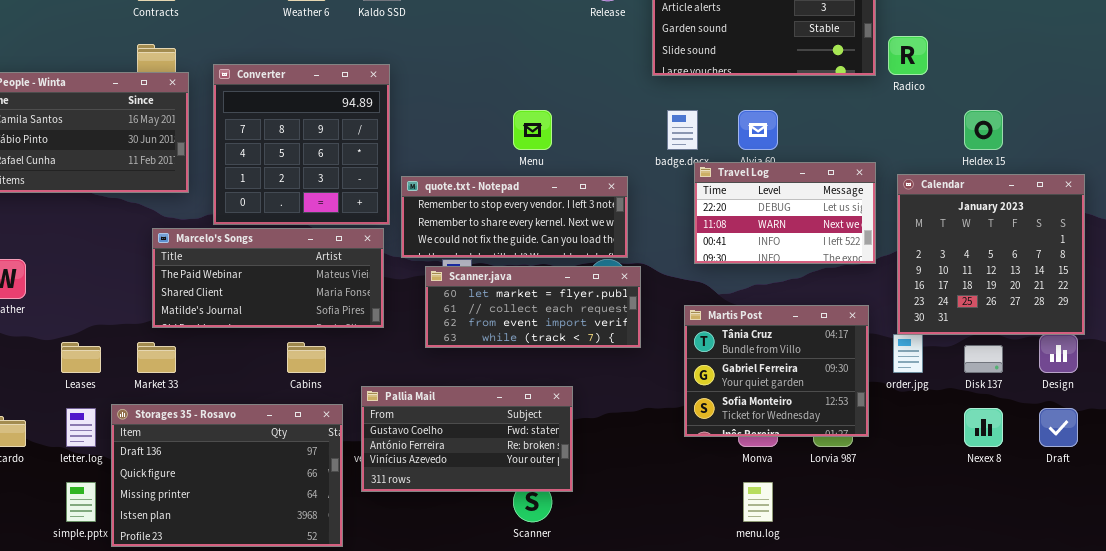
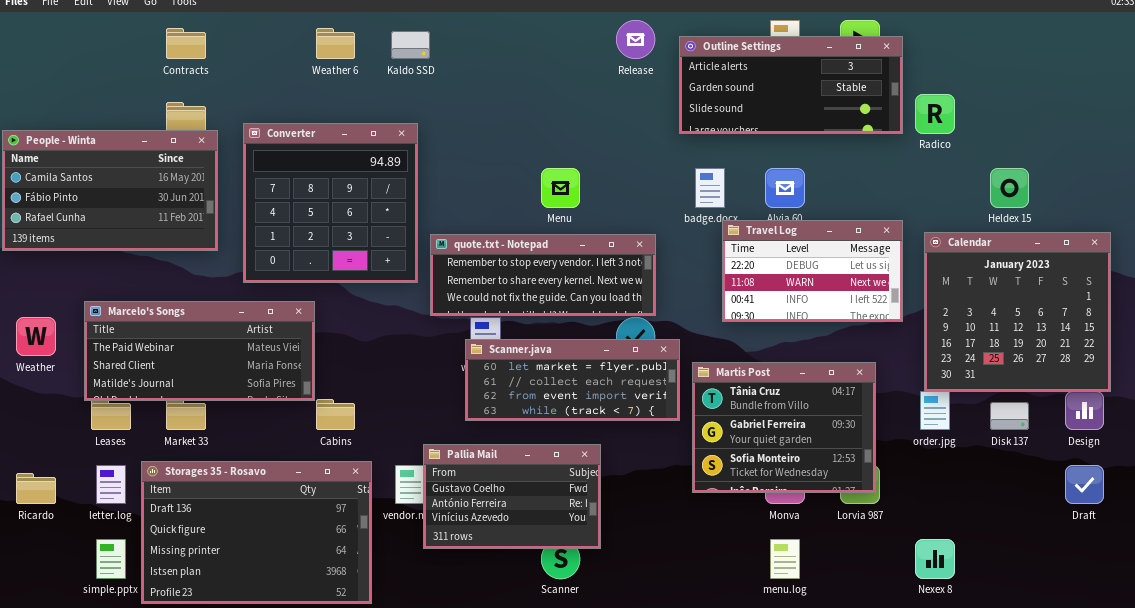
Marcelo's Songs: [152,228,384,328] -> [84,301,315,401], moved
Scanner.java: [425,266,641,348] -> [465,339,680,421], moved
Martis Post: [684,305,869,437] -> [692,362,876,493], moved
Pallia Mail: [361,386,573,492] -> [423,444,601,549], resized
Nexex 8: [964,408,1003,447] -> [915,539,955,579], moved

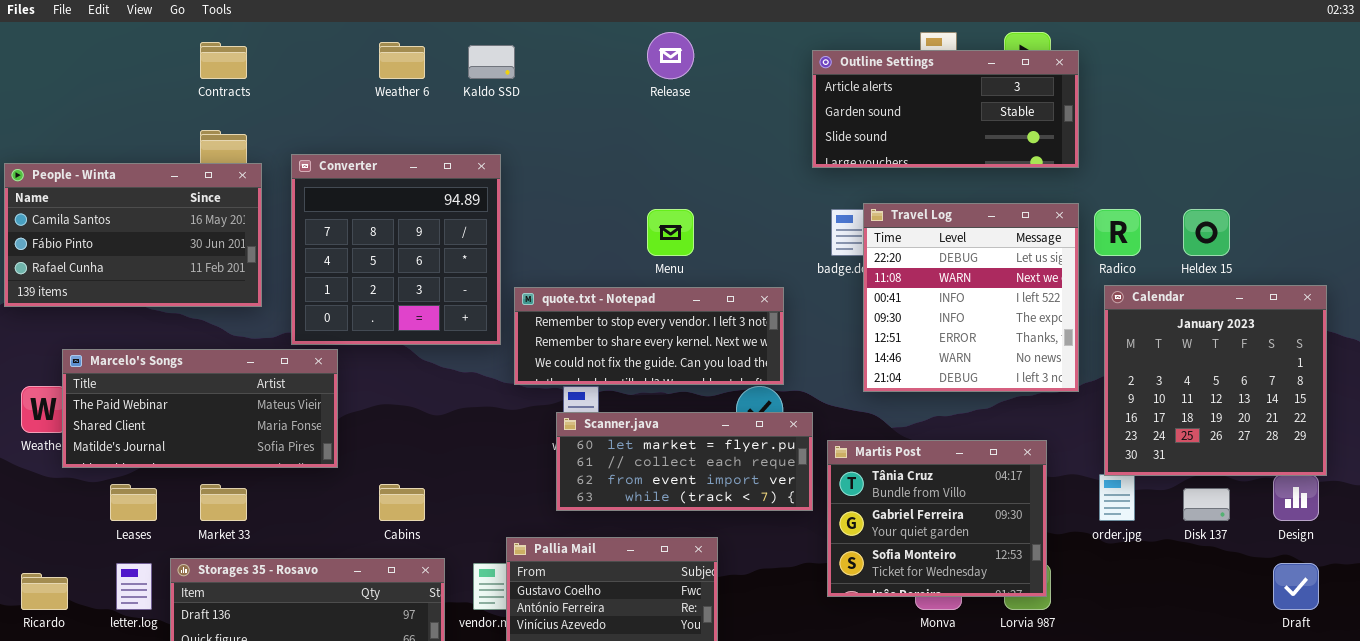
Release: [616,20,655,59] -> [647,32,694,79], moved
Radico: [915,94,955,134] -> [1094,209,1141,256], moved
Travel Log: [722,220,903,322] -> [863,203,1079,392], resized
Marcelo's Songs: [84,301,315,401] -> [62,349,338,468], moved

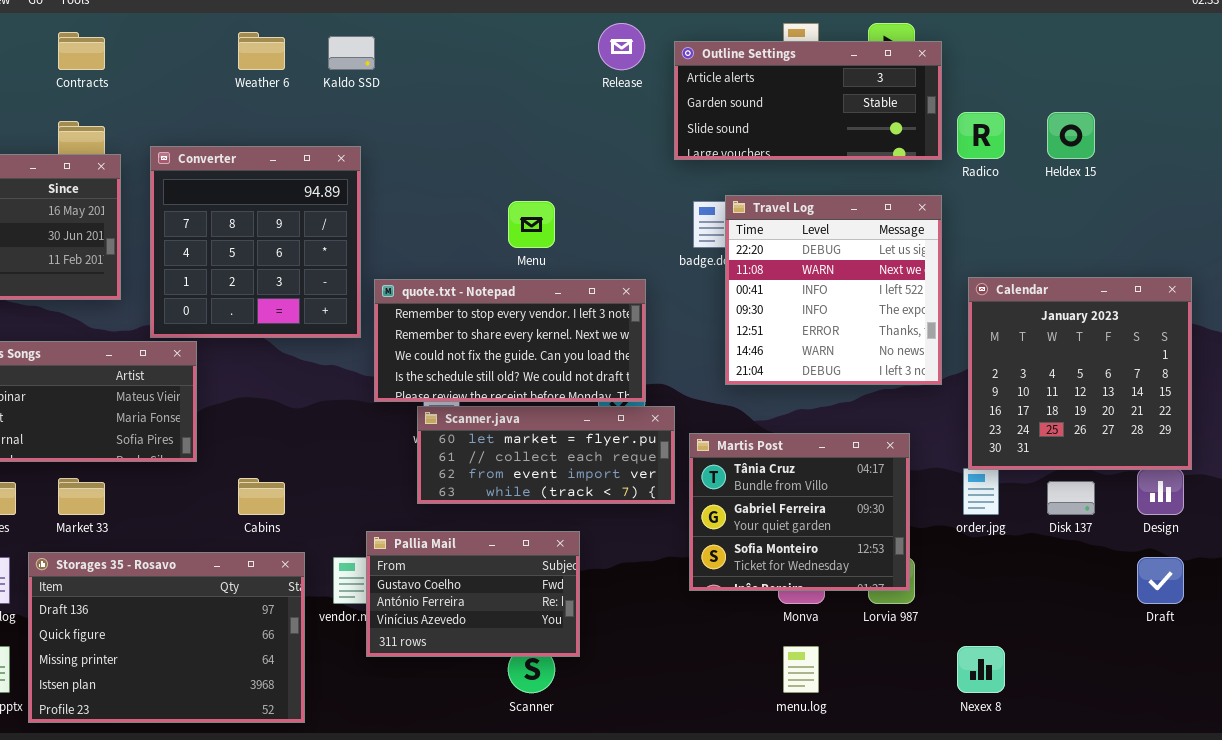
Release: [647,32,694,79] -> [598,23,645,70], moved
Radico: [1094,209,1141,256] -> [957,112,1005,159], moved
Heldex 15: [1183,209,1230,256] -> [1047,112,1095,159], moved
quote.txt - Notepad: [514,287,784,385] -> [374,279,646,402], resized

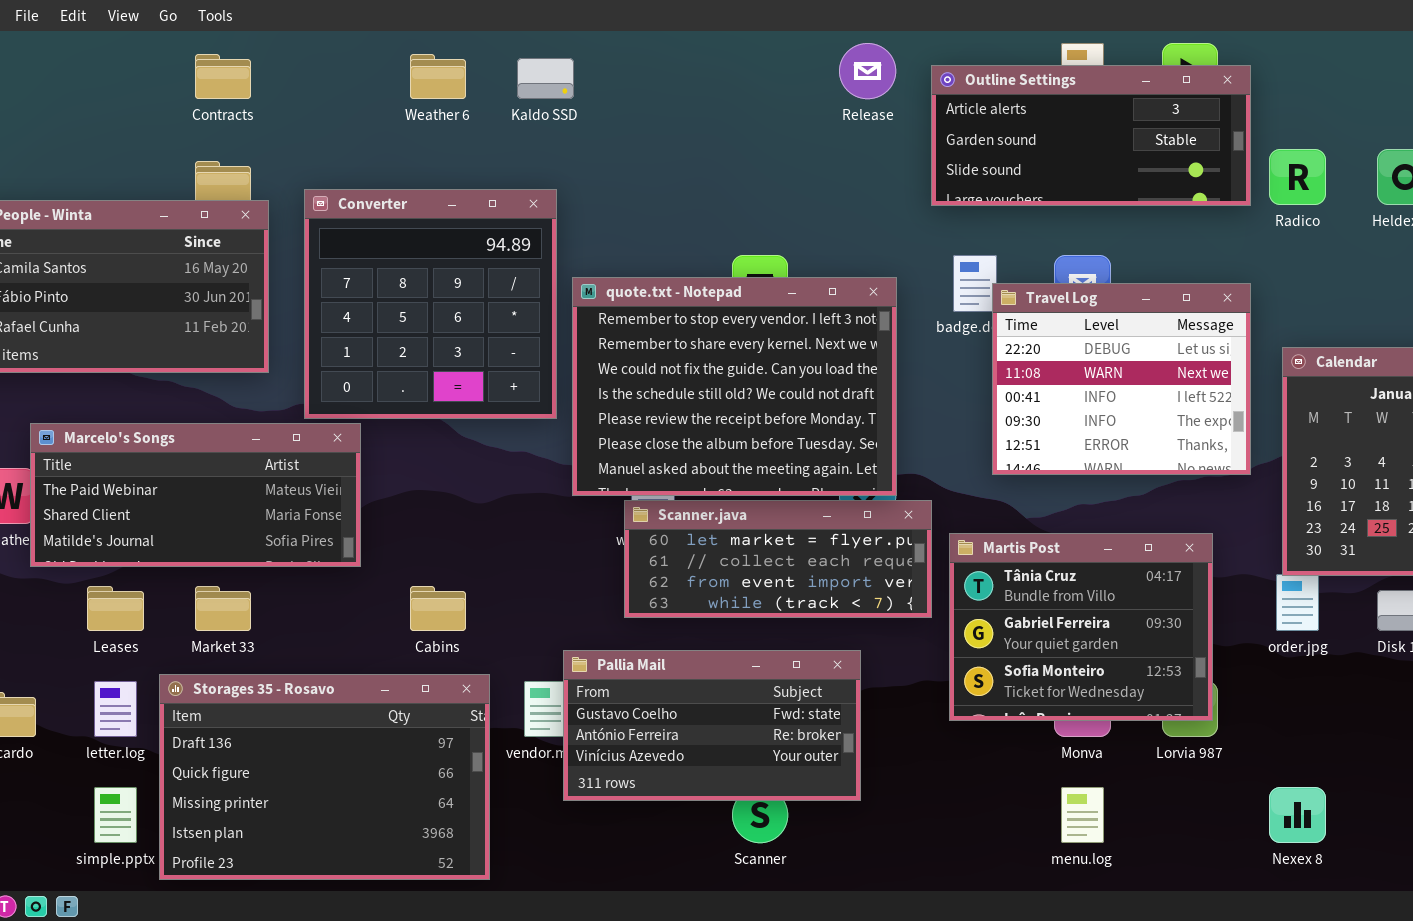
Travel Log: [725,195,942,385] -> [992,283,1251,475], resized
quote.txt - Notepad: [374,279,646,402] -> [572,277,897,496], resized
Pallia Mail: [366,531,580,657] -> [563,650,861,801], resized

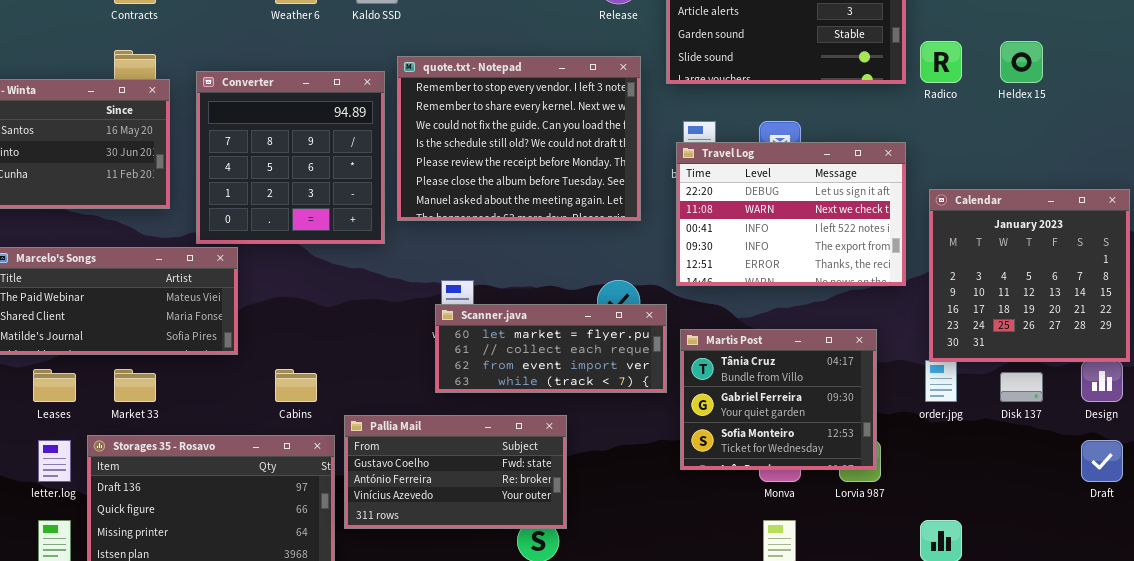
quote.txt - Notepad: [572,277,897,496] -> [397,56,641,221], moved
Travel Log: [992,283,1251,475] -> [676,142,906,286], resized
Pallia Mail: [563,650,861,801] -> [344,415,567,529], moved

